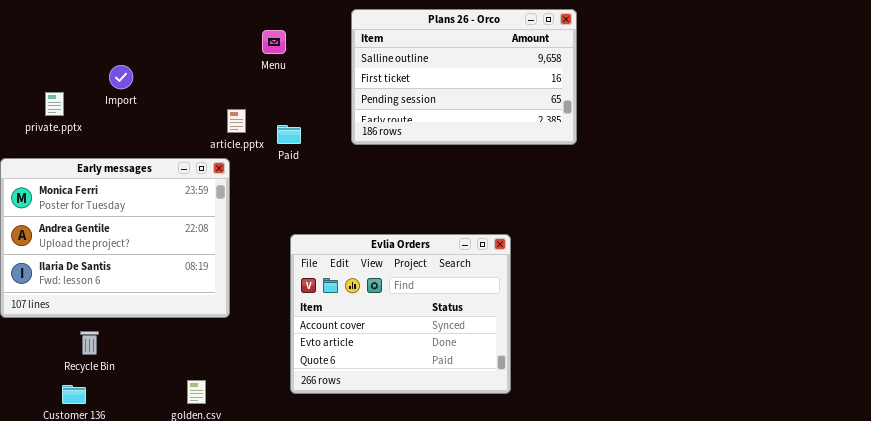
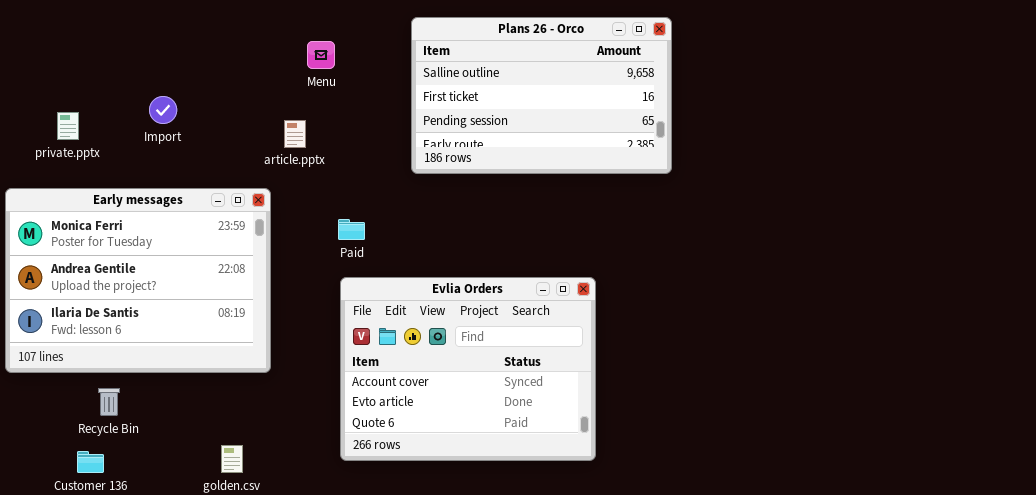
Import: [109,65,133,89] -> [149,96,177,124], moved
article.pptx: [227,109,246,133] -> [284,120,306,148], moved
Paid: [277,125,301,144] -> [338,219,365,240], moved

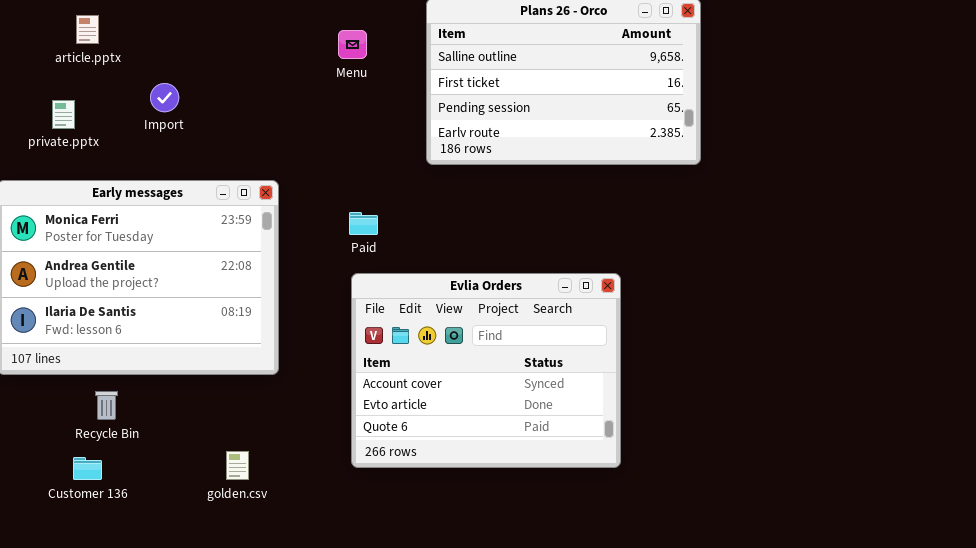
Menu: [307,41,335,69] -> [338,30,367,59], moved
article.pptx: [284,120,306,148] -> [76,15,99,44], moved

